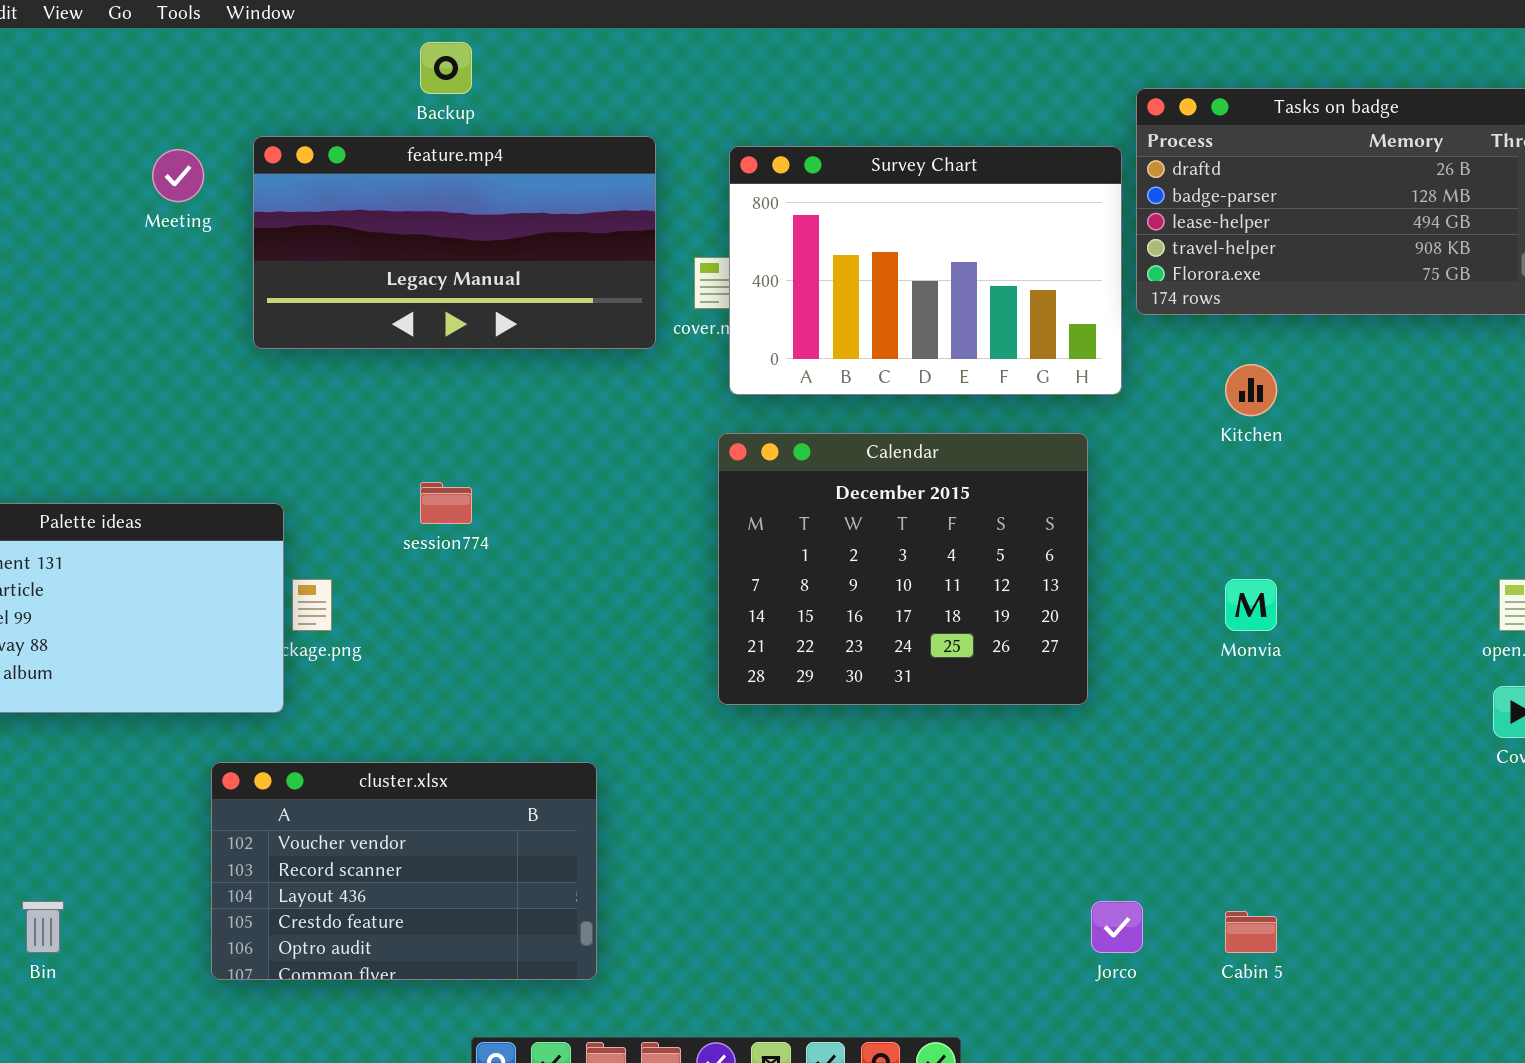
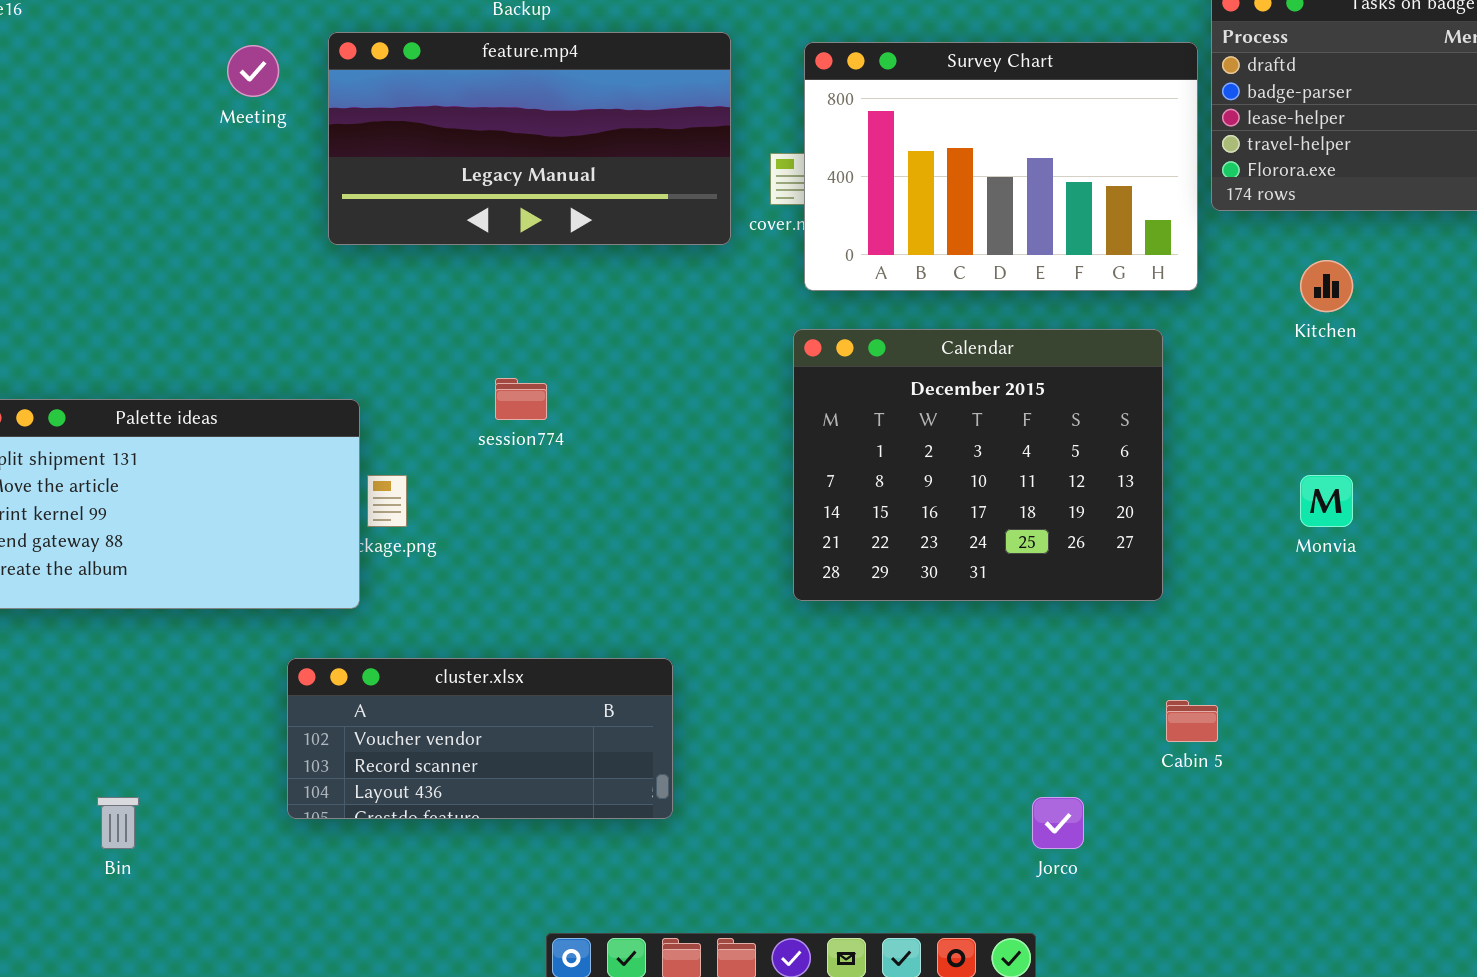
cluster.xlsx: [211,762,597,980] -> [287,658,673,819], resized
Jorco: [1091,901,1143,953] -> [1032,797,1084,849], moved
Cabin 5: [1225,911,1277,953] -> [1166,700,1218,742], moved

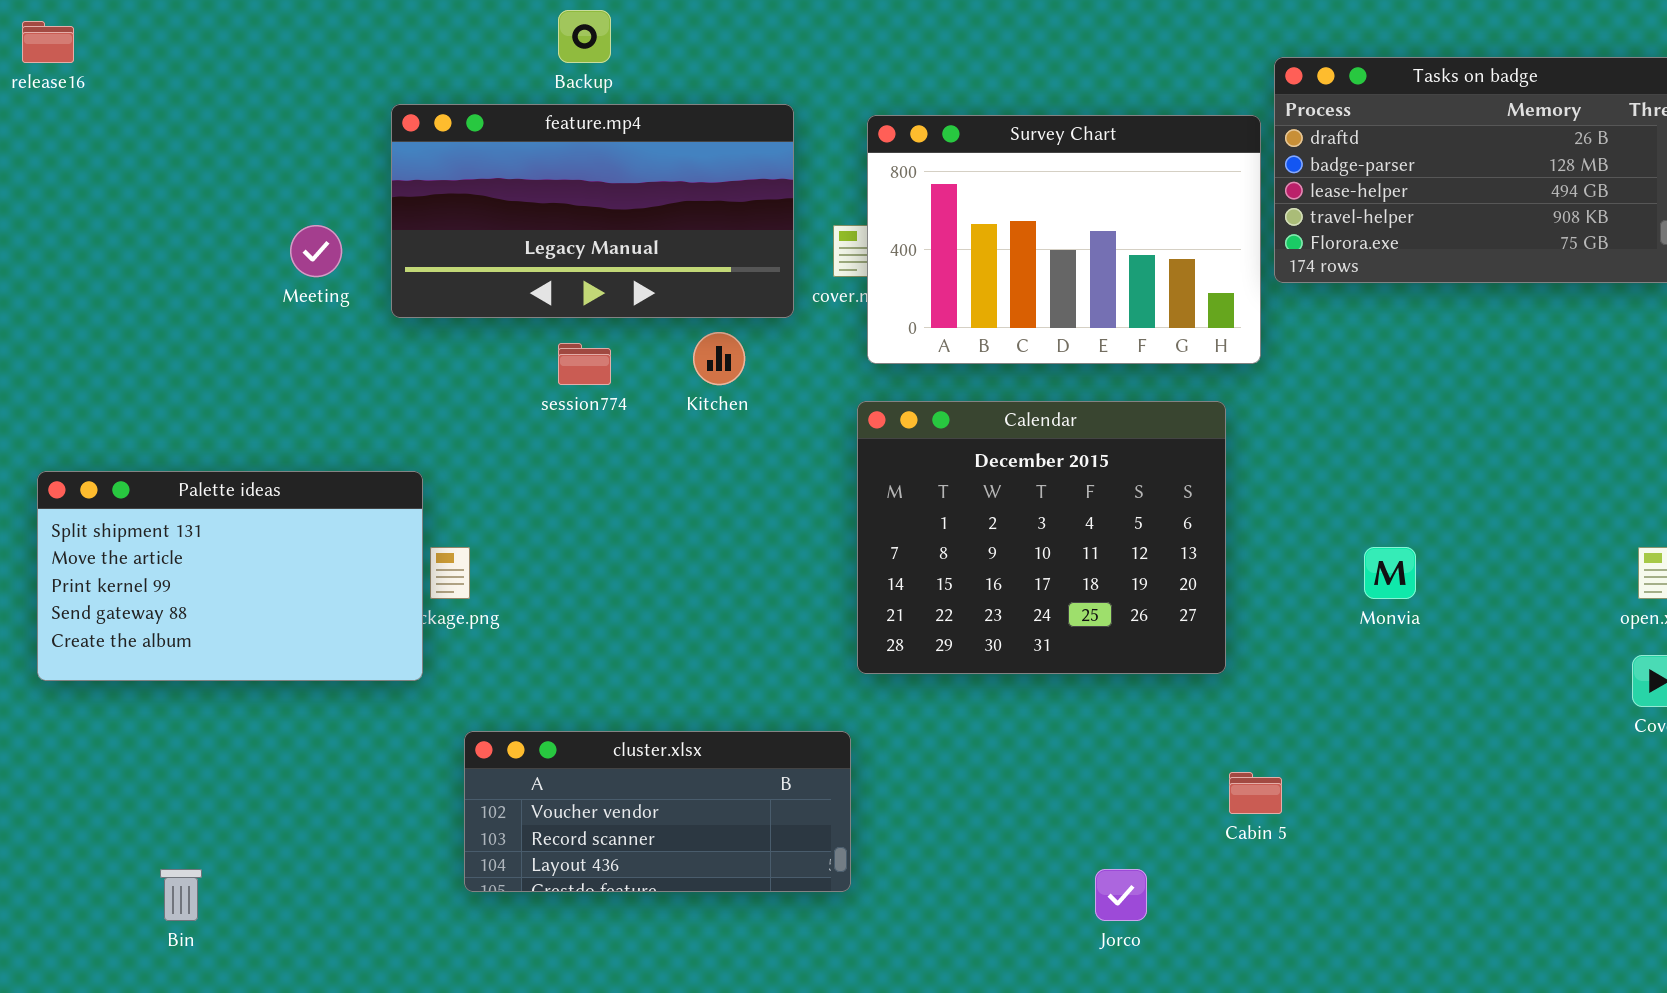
Meeting: [227,45,279,97] -> [290,225,342,277], moved
Kitchen: [1300,260,1353,312] -> [693,332,745,385], moved
session774: [495,378,547,420] -> [558,343,611,385], moved
cluster.xlsx: [287,658,673,819] -> [464,731,851,892], moved

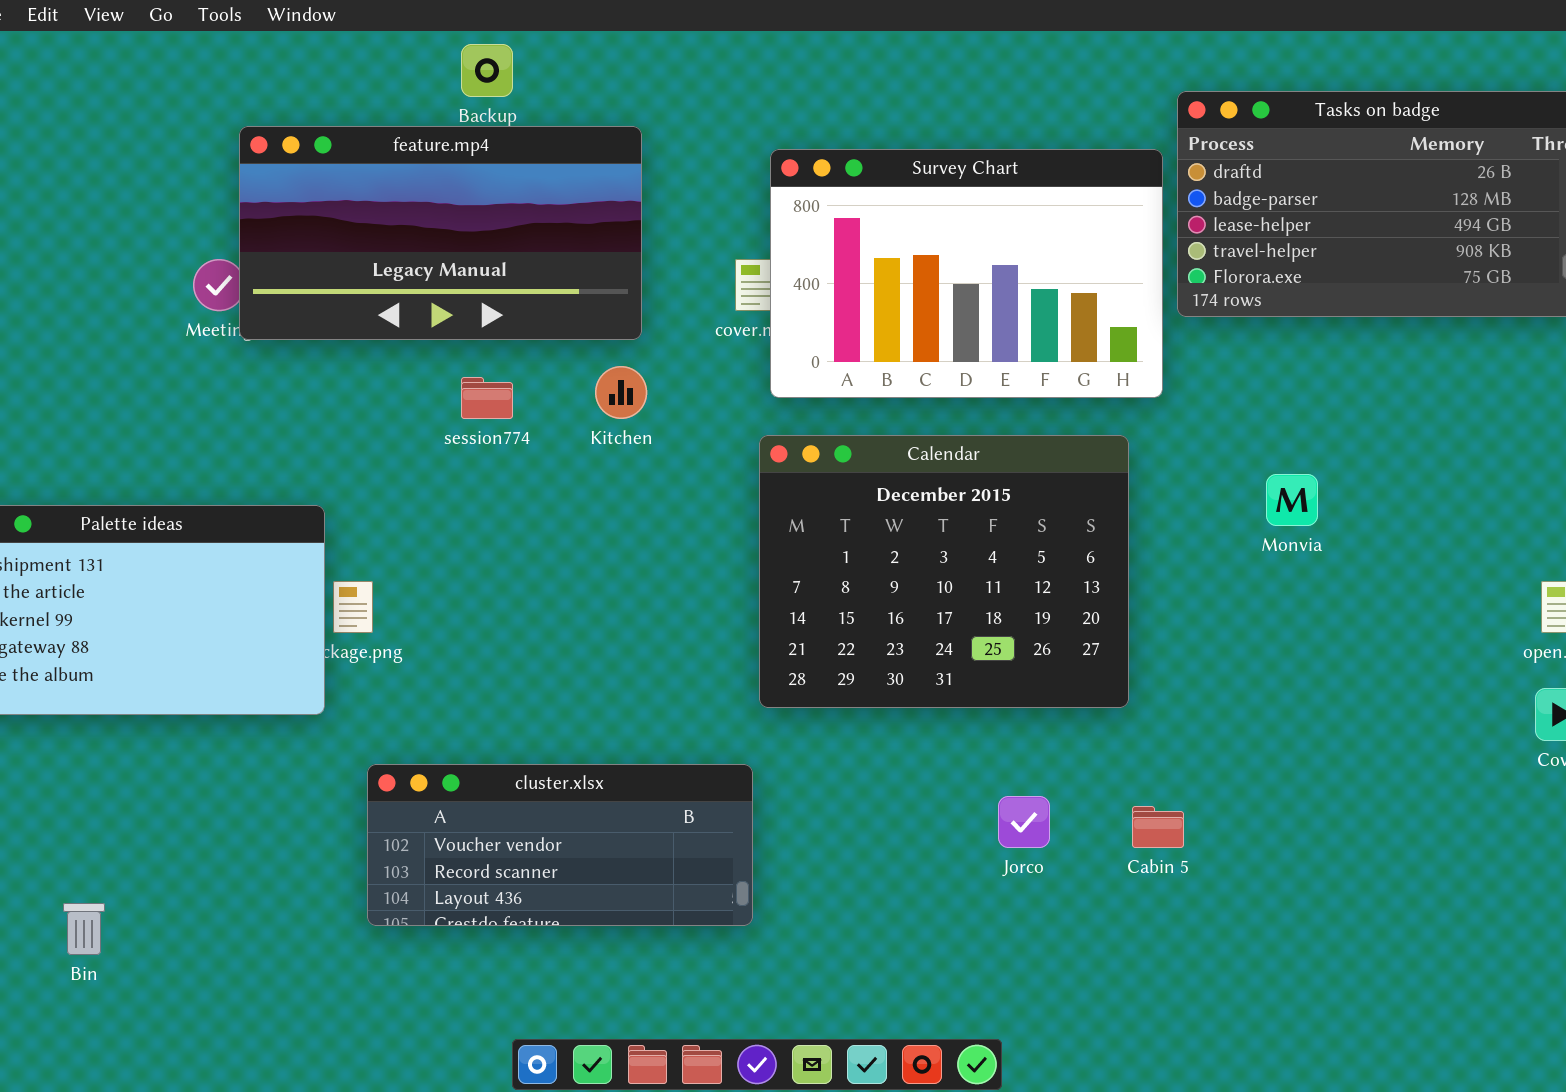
feature.mp4: [391,104,794,318] -> [239,126,642,340], moved
Monvia: [1364,547,1416,599] -> [1266,474,1318,526], moved
Jorco: [1095,869,1147,921] -> [998,796,1050,848], moved

